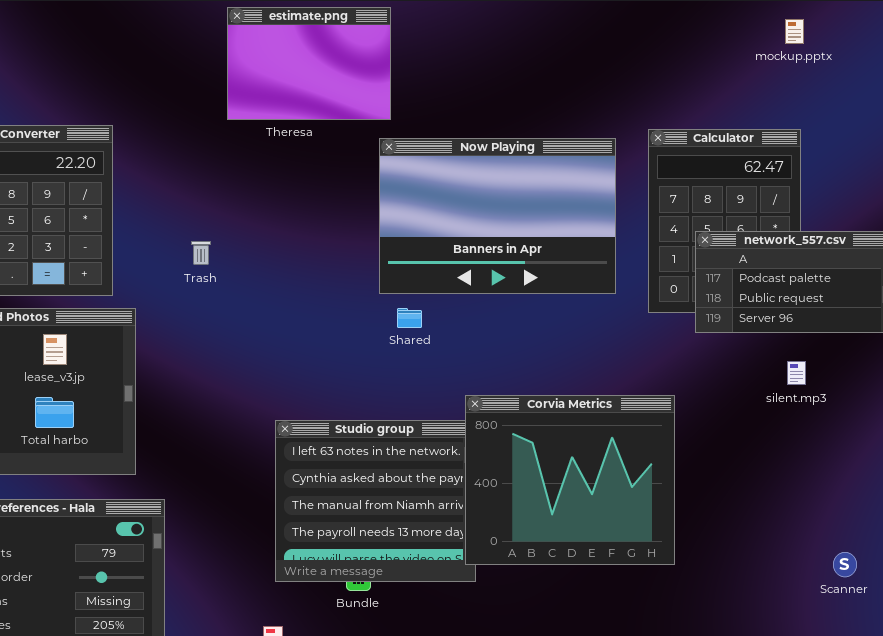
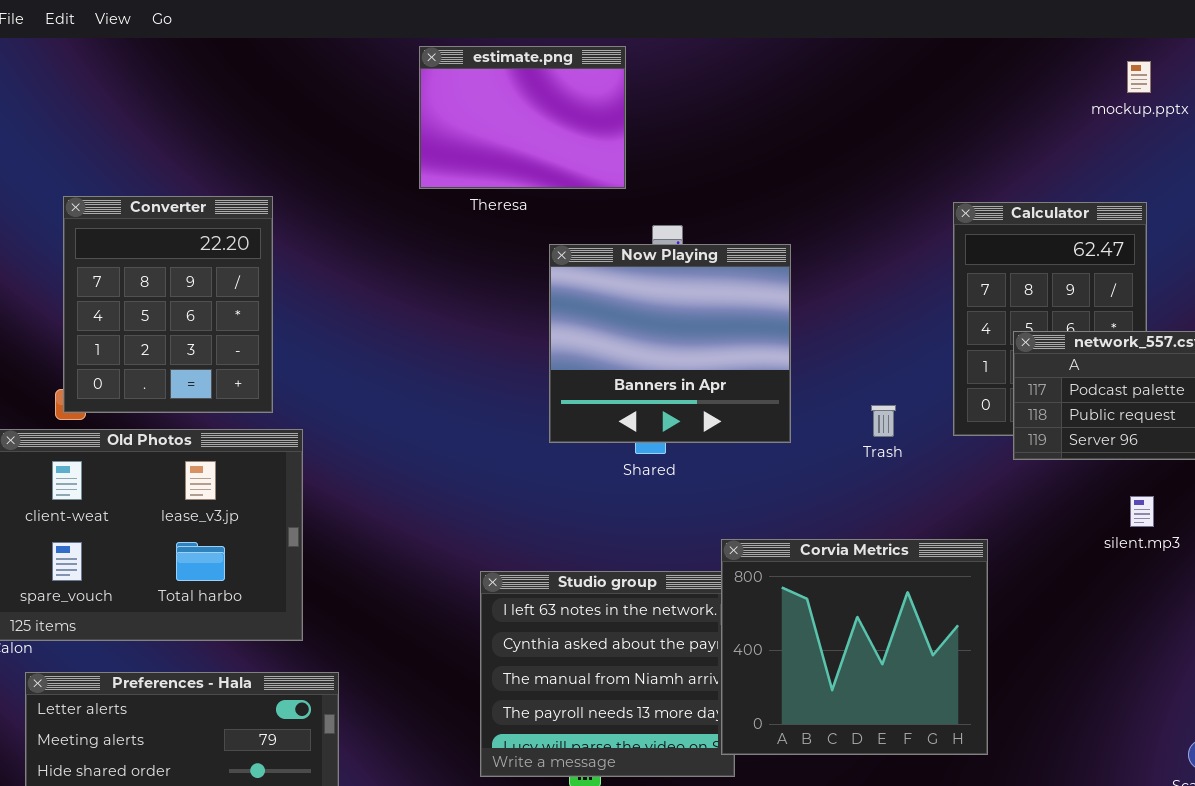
Now Playing: [379,138,616,294] -> [549,244,791,443], moved, resized
Trash: [191,241,211,265] -> [871,405,896,437], moved

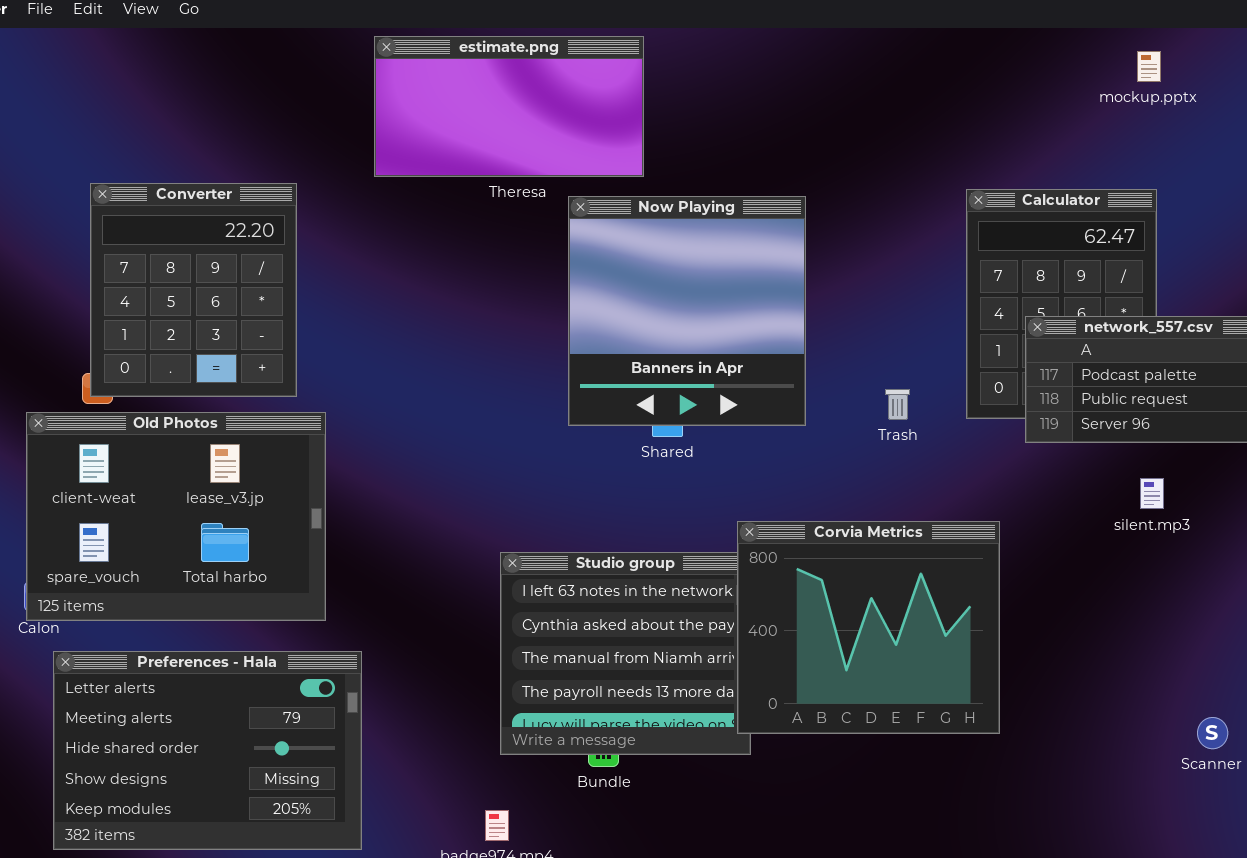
estimate.png: [419,46,626,189] -> [374,36,644,177], resized
Now Playing: [549,244,791,443] -> [568,196,806,426], resized

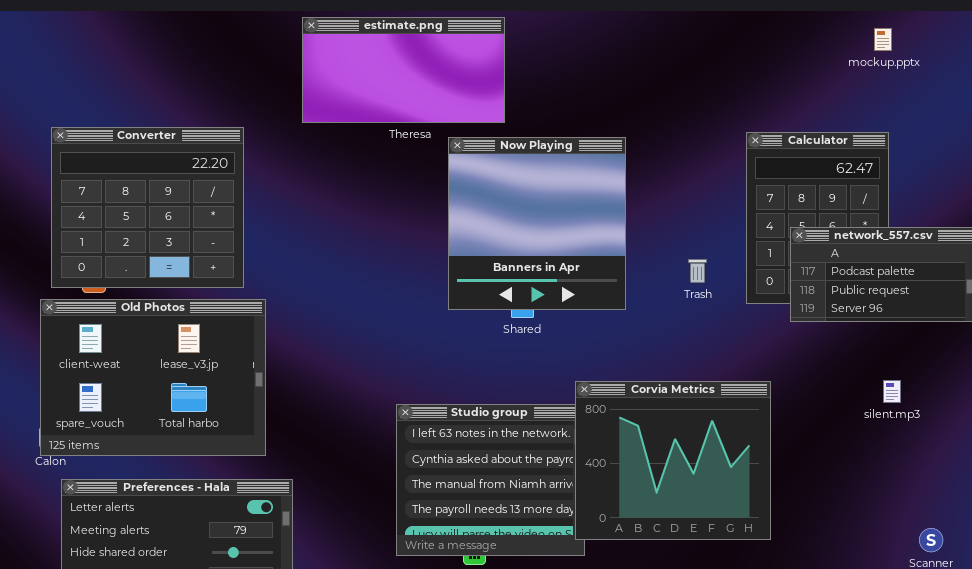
Converter: [90,183,297,397] -> [51,127,244,288], resized
Trash: [885,389,910,420] -> [688,259,707,283], moved
silent.mp3: [1140,478,1164,509] -> [883,380,901,403], moved

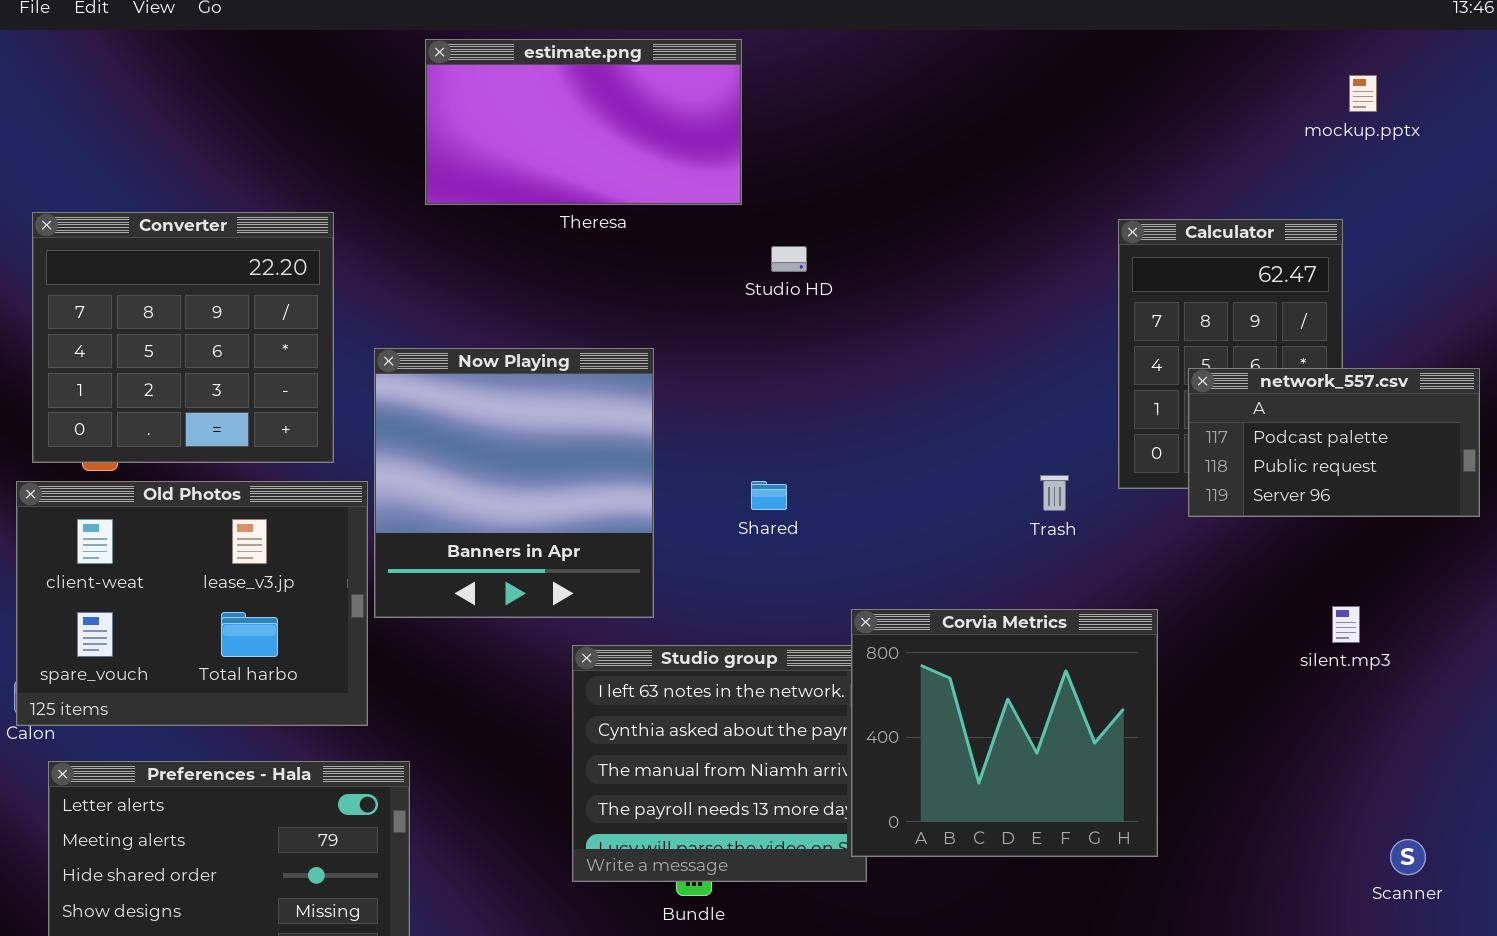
mockup.pptx: [874,28,892,51] -> [1349,75,1377,112], moved
Now Playing: [448,137,626,310] -> [374,348,654,618], moved
Trash: [688,259,707,283] -> [1040,475,1069,511], moved

